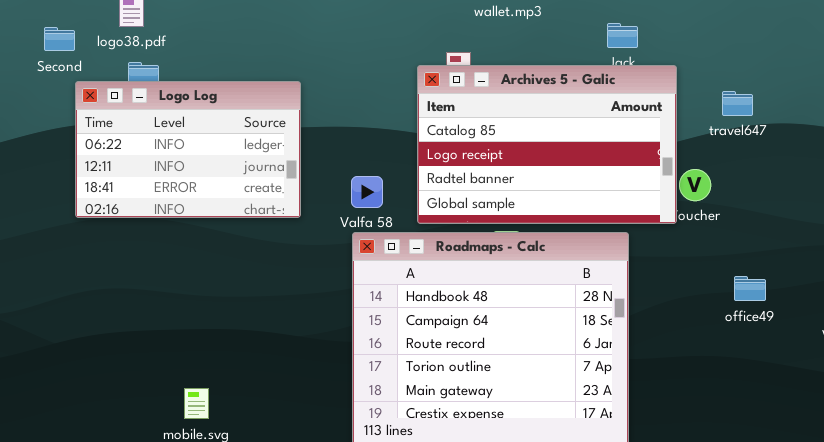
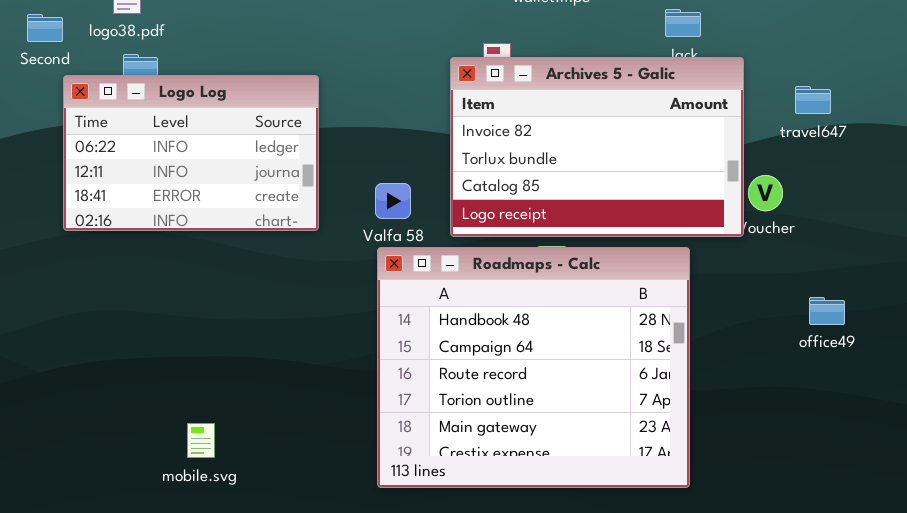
Archives 5 - Galic: [417,65,677,224] -> [450,57,744,237], scrolled up 2 rows

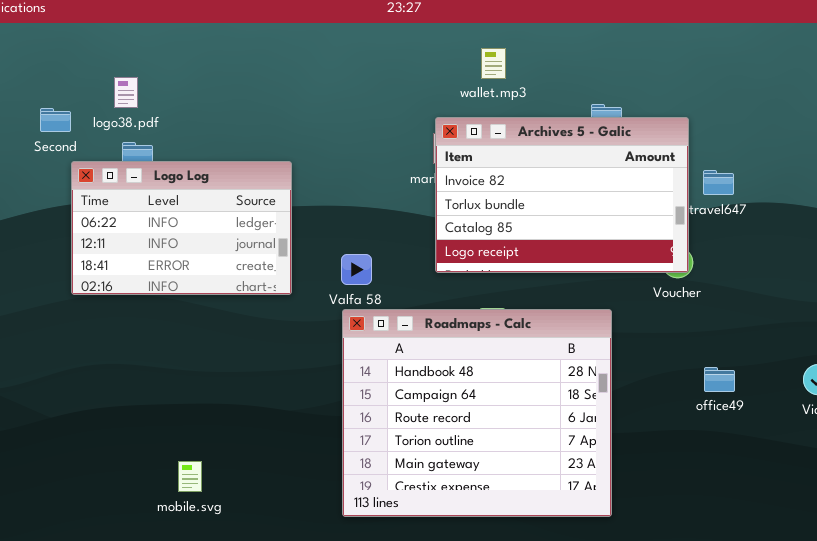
Archives 5 - Galic: [450,57,744,237] -> [435,117,689,273], moved
office49: [809,297,845,325] -> [704,367,735,392], moved

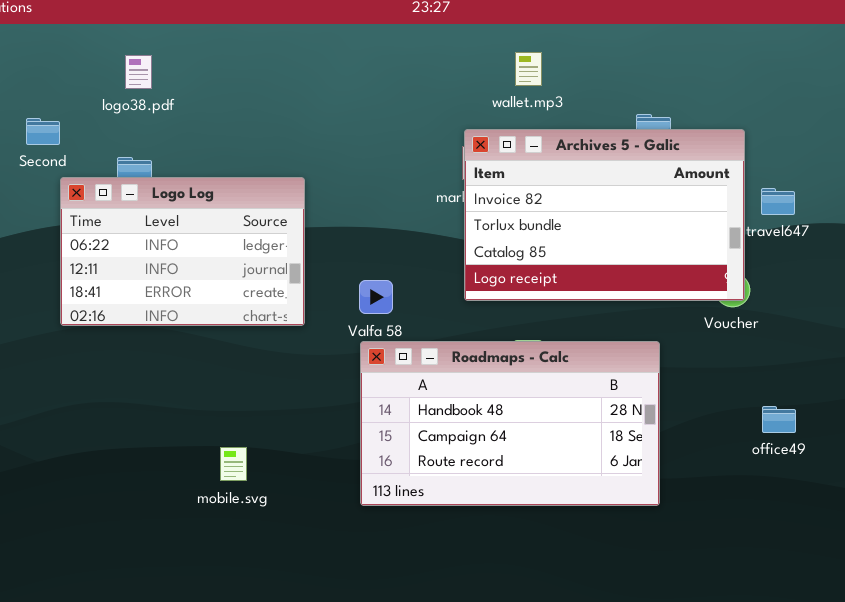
logo38.pdf: [114,77,138,108] -> [125,55,152,89], moved
Roadmaps - Calc: [342,309,612,517] -> [360,341,660,506], resized
mobile.svg: [178,461,202,492] -> [220,447,247,481], moved

